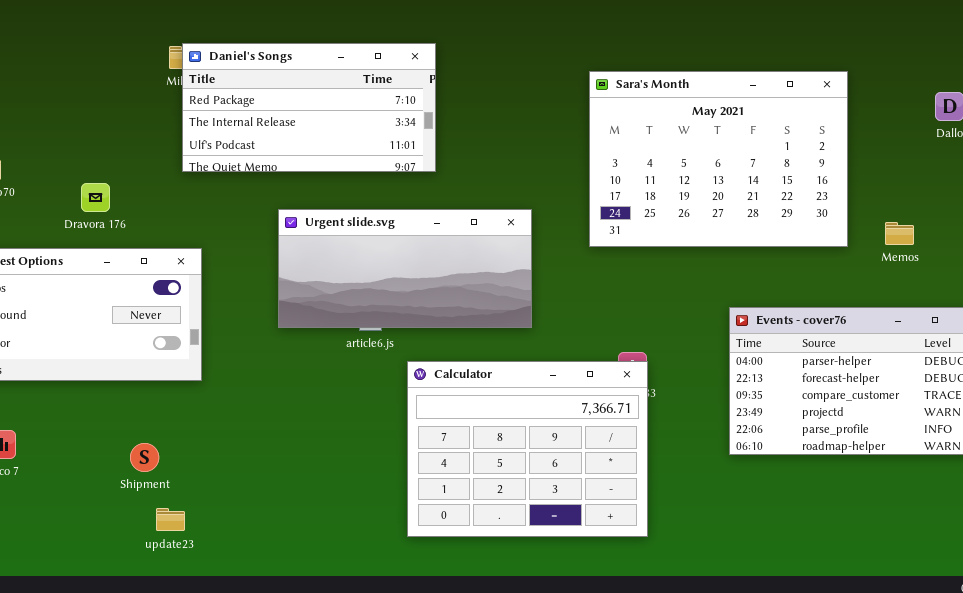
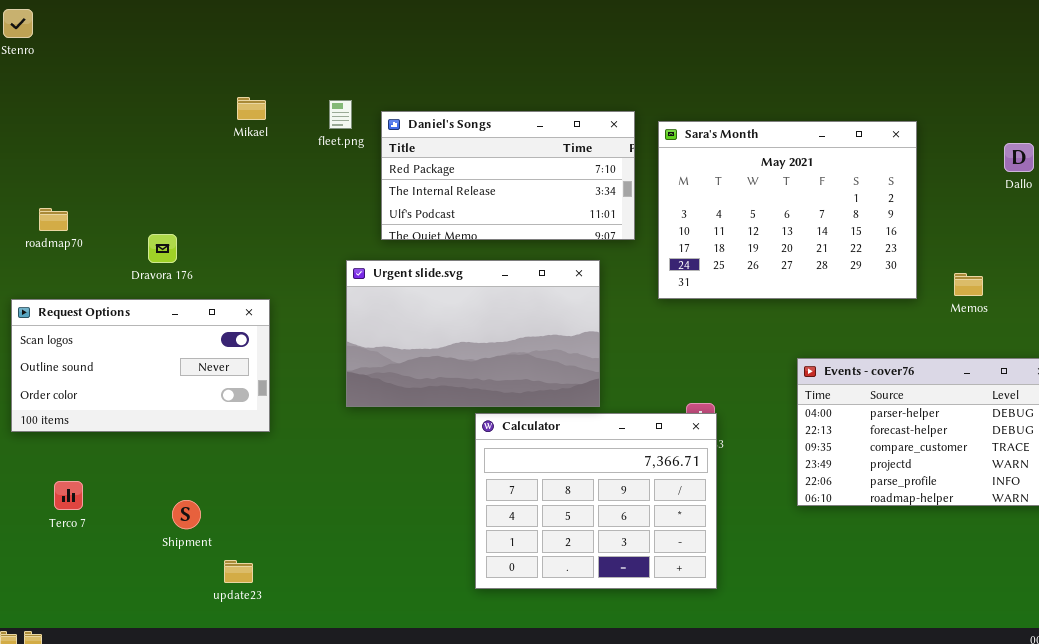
Daniel's Songs: [182,43,436,172] -> [381,111,635,240], moved
Urgent slide.svg: [278,209,532,328] -> [346,260,600,407], resized
Shipment: [130,443,159,472] -> [172,500,201,529], moved

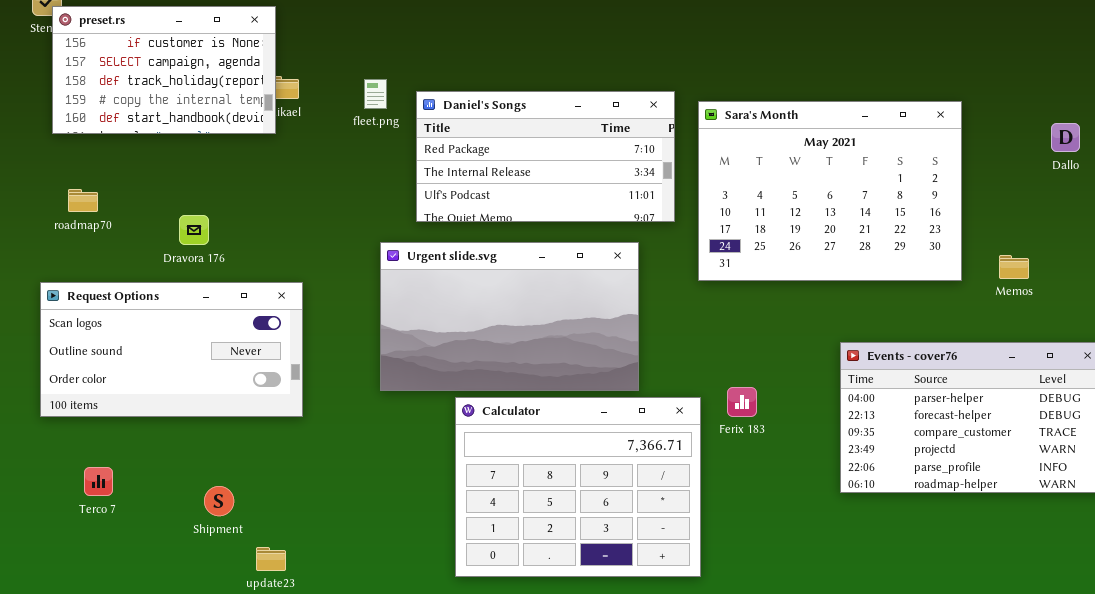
preset.rs: none -> [52,6,276,134], opened
Calculator: [475,413,717,589] -> [455,397,701,577], moved

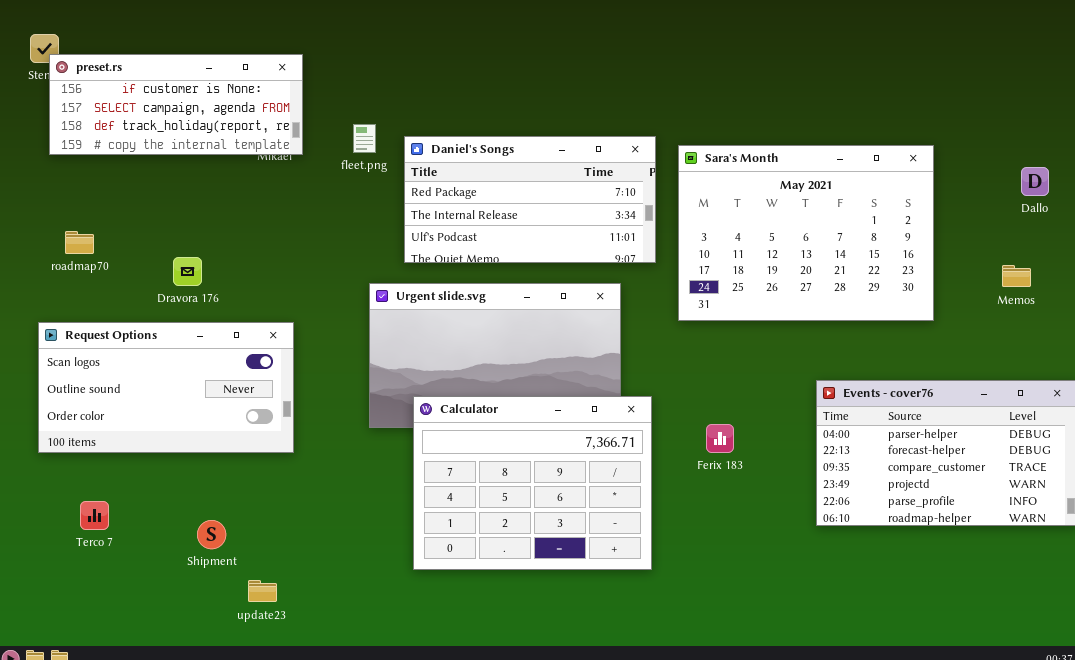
preset.rs: [52,6,276,134] -> [49,54,303,155], resized
Memos: [999,255,1029,279] -> [1002,265,1031,287], moved
Calculator: [455,397,701,577] -> [413,396,652,570], moved

